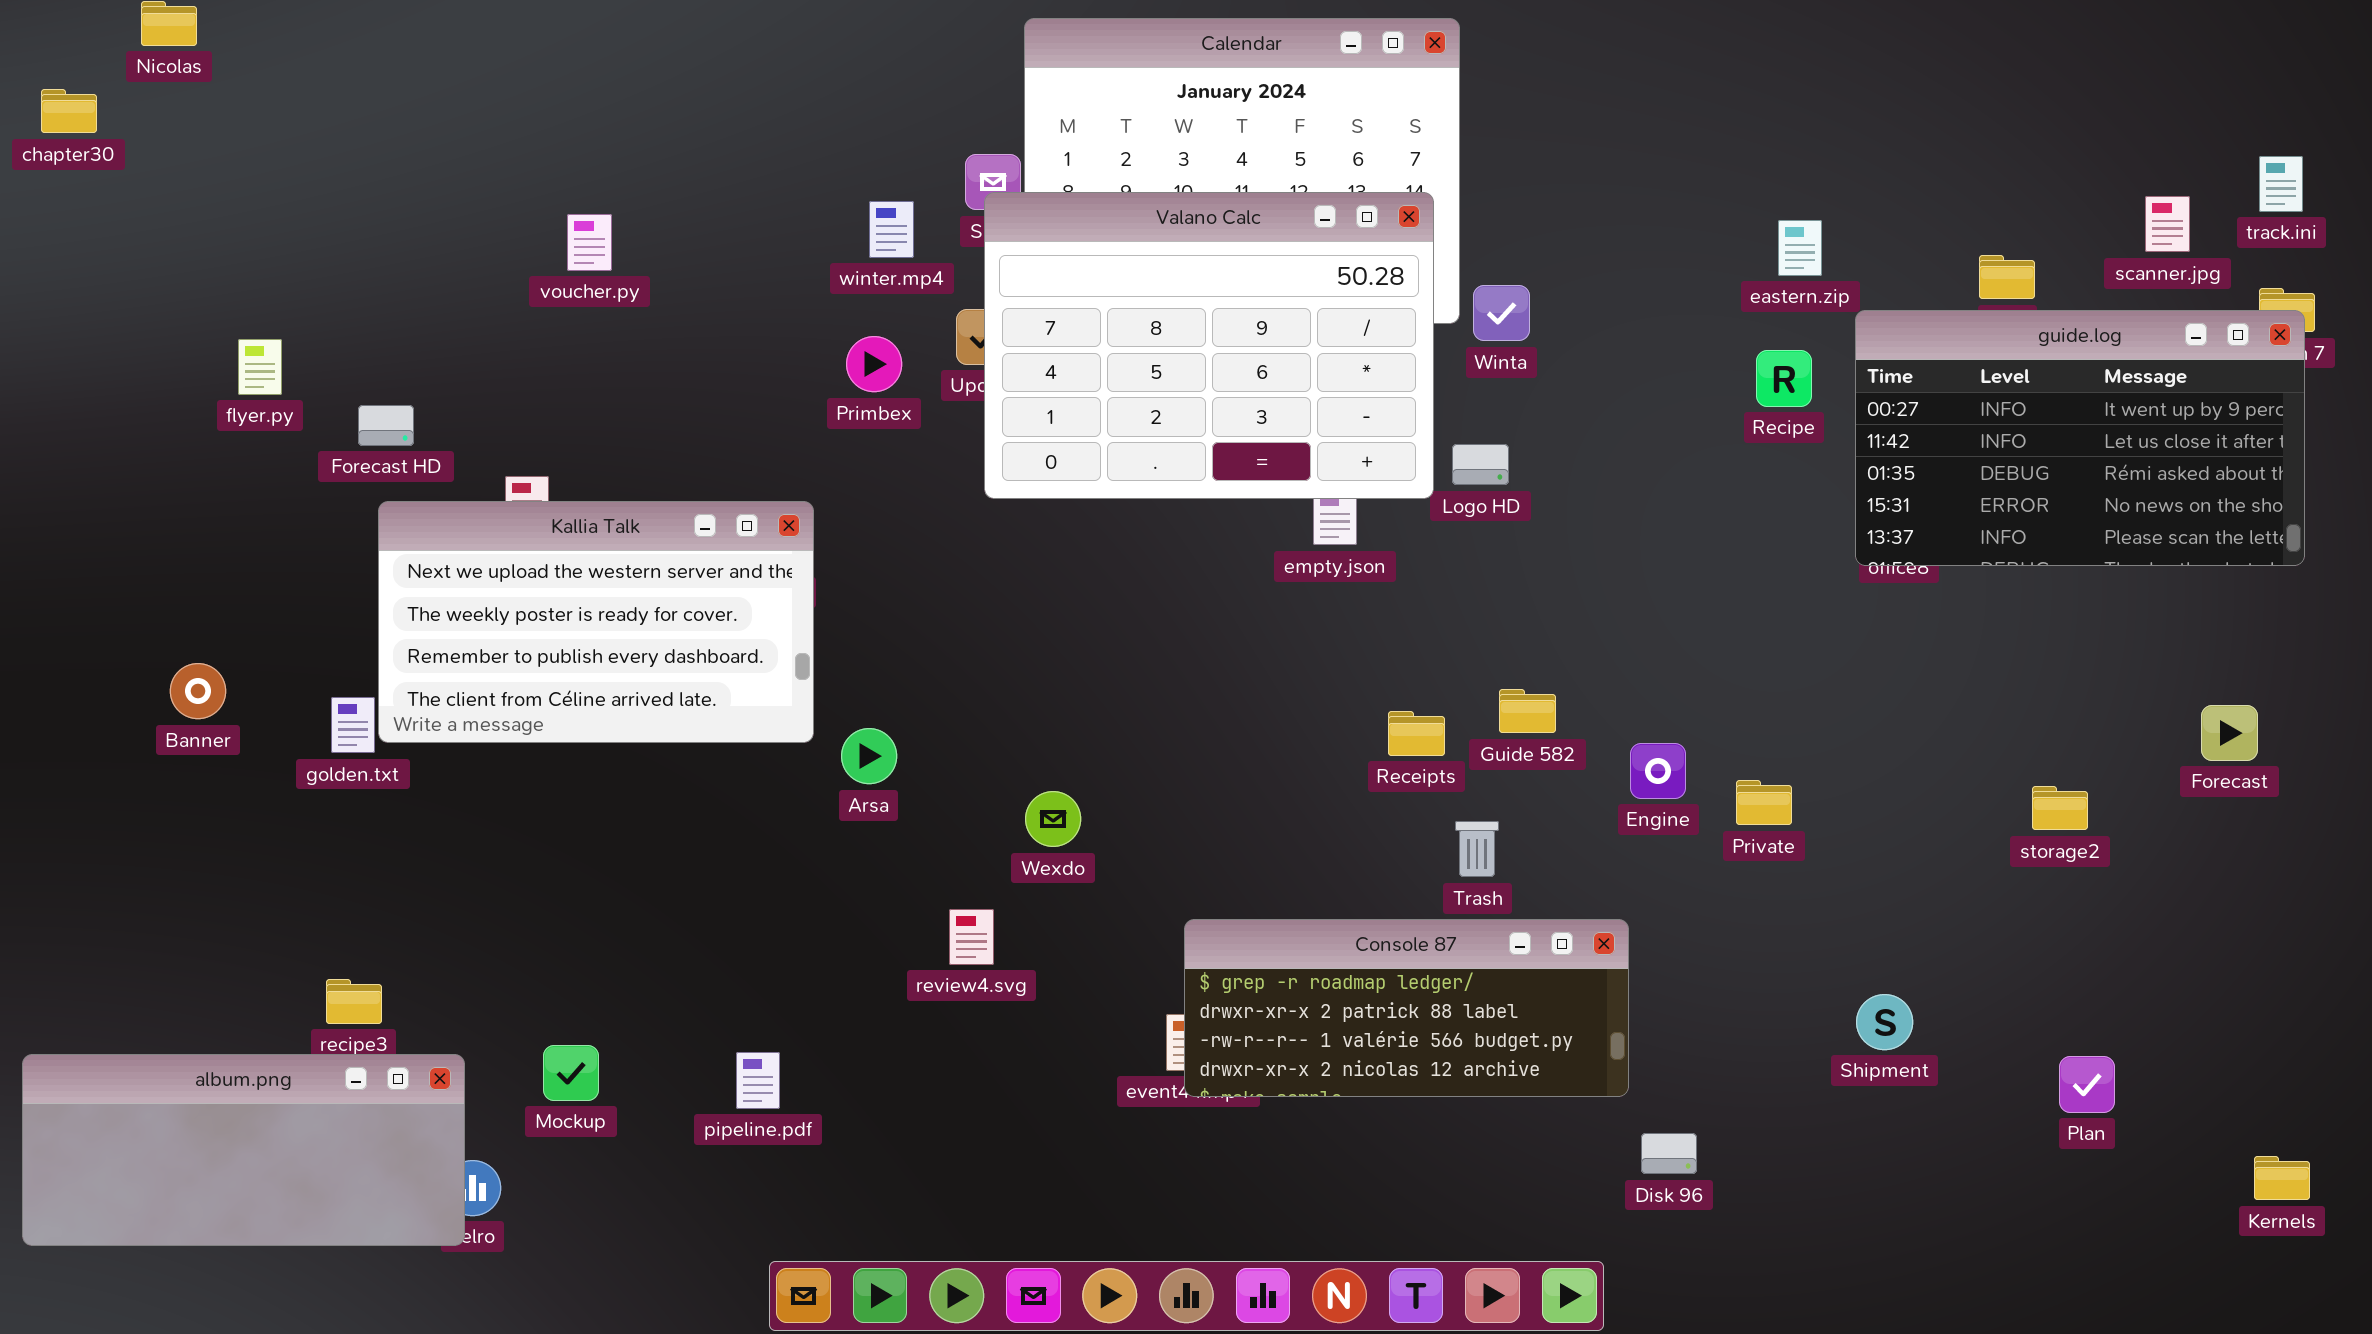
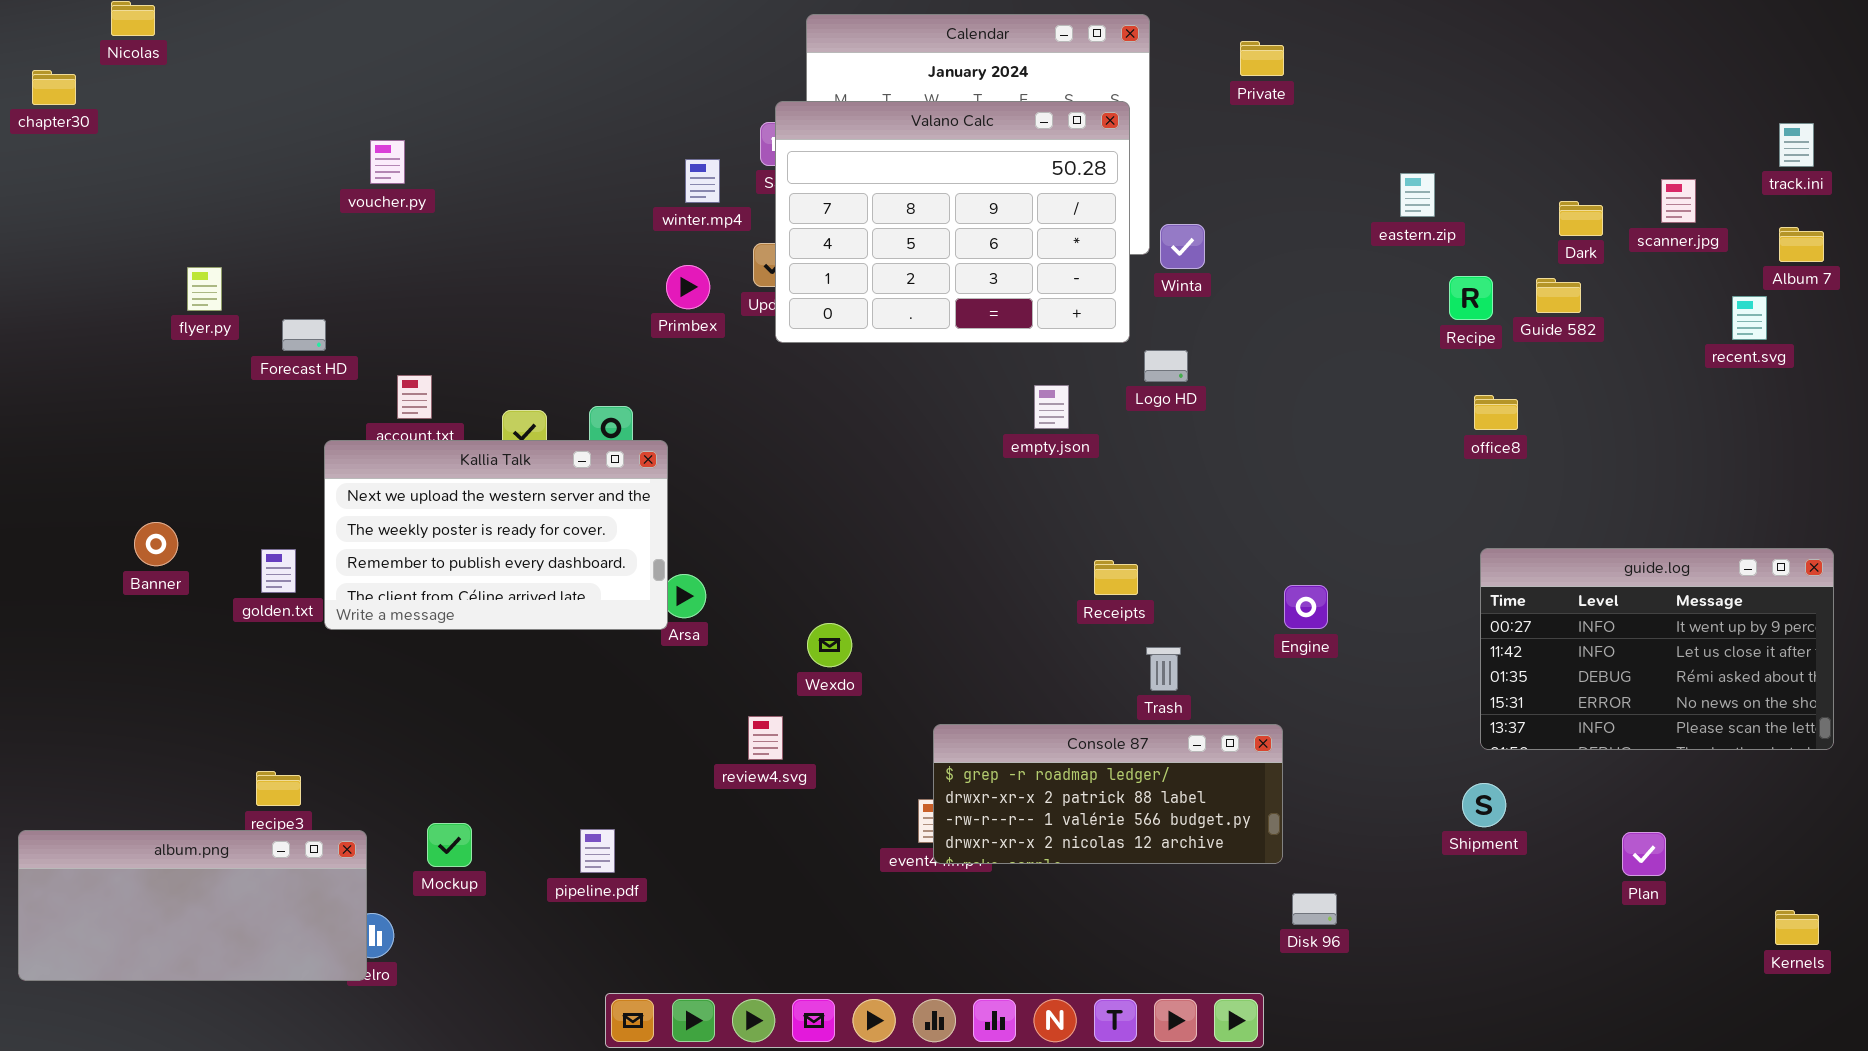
Valano Calc: [984,192,1434,499] -> [775,101,1130,343], moved
scanner.jpg: [2145,196,2190,252] -> [1661,179,1696,223], moved
voucher.py: [567,214,612,271] -> [370,140,405,184], moved
guide.log: [1855,310,2305,566] -> [1480,548,1834,750], moved
Recipe: [1756,350,1812,407] -> [1449,276,1493,320], moved
Kallia Talk: [378,501,814,743] -> [324,440,668,630], moved
Guide 582: [1499,689,1556,733] -> [1536,278,1581,313], moved
Private: [1736,780,1792,825] -> [1240,41,1284,76], moved

